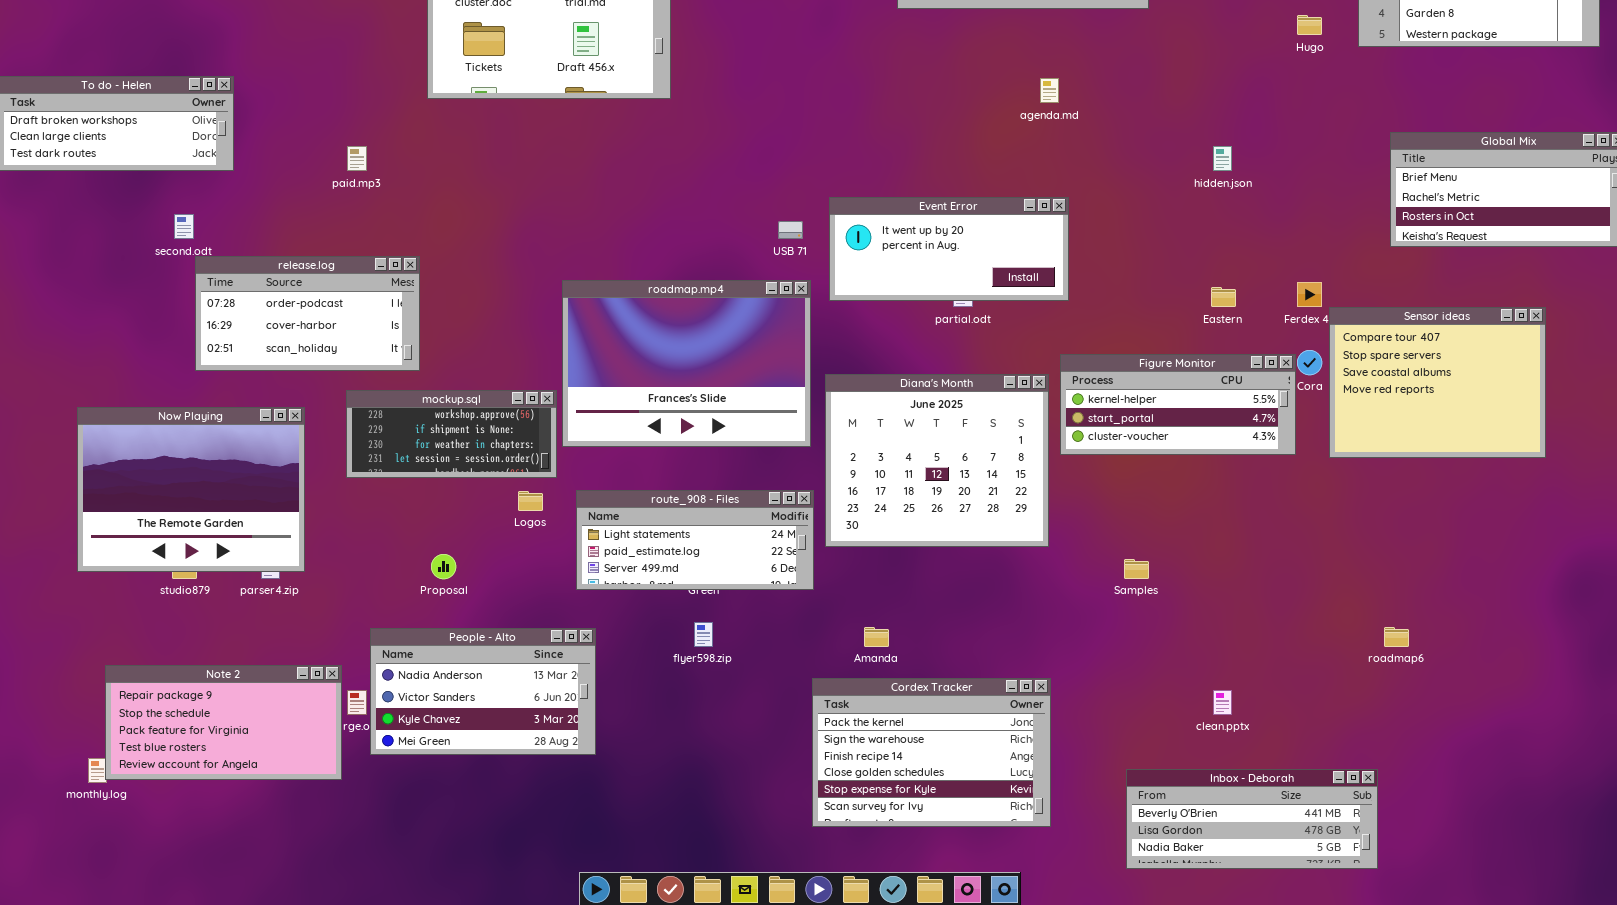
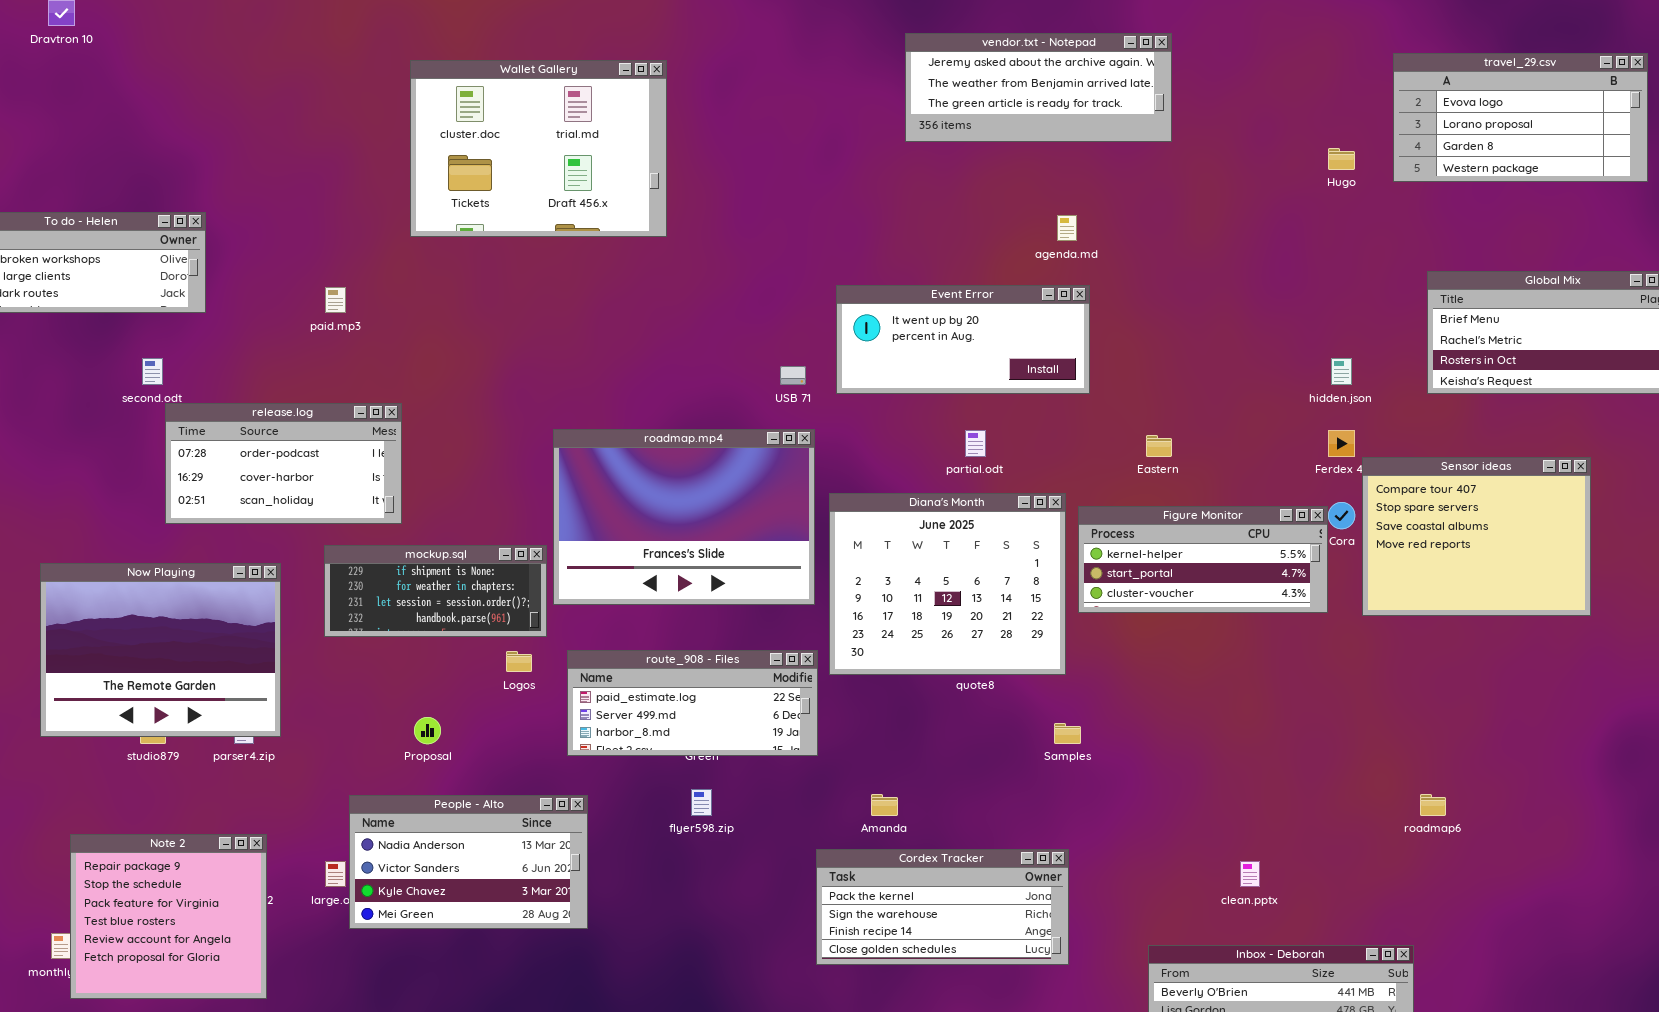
hidden.json: [1213,146,1232,171] -> [1331,358,1352,385], moved
Event Error: [829,197,1069,301] -> [836,285,1090,394], moved
Eastern: [1211,287,1236,307] -> [1146,435,1172,457], moved
Diana's Month: [825,374,1049,547] -> [829,493,1066,675], moved
mockup.sql: [346,390,557,478] -> [324,545,547,637], scrolled down 1 row
route_908 - Files: [576,490,814,590] -> [567,650,818,756], scrolled down 1 row
Samples: [1124,559,1149,579] -> [1054,723,1081,744], moved
Note 2: [105,665,342,780] -> [70,834,267,999], resized
Cordex Tracker: [812,678,1051,827] -> [816,849,1069,965], resized

